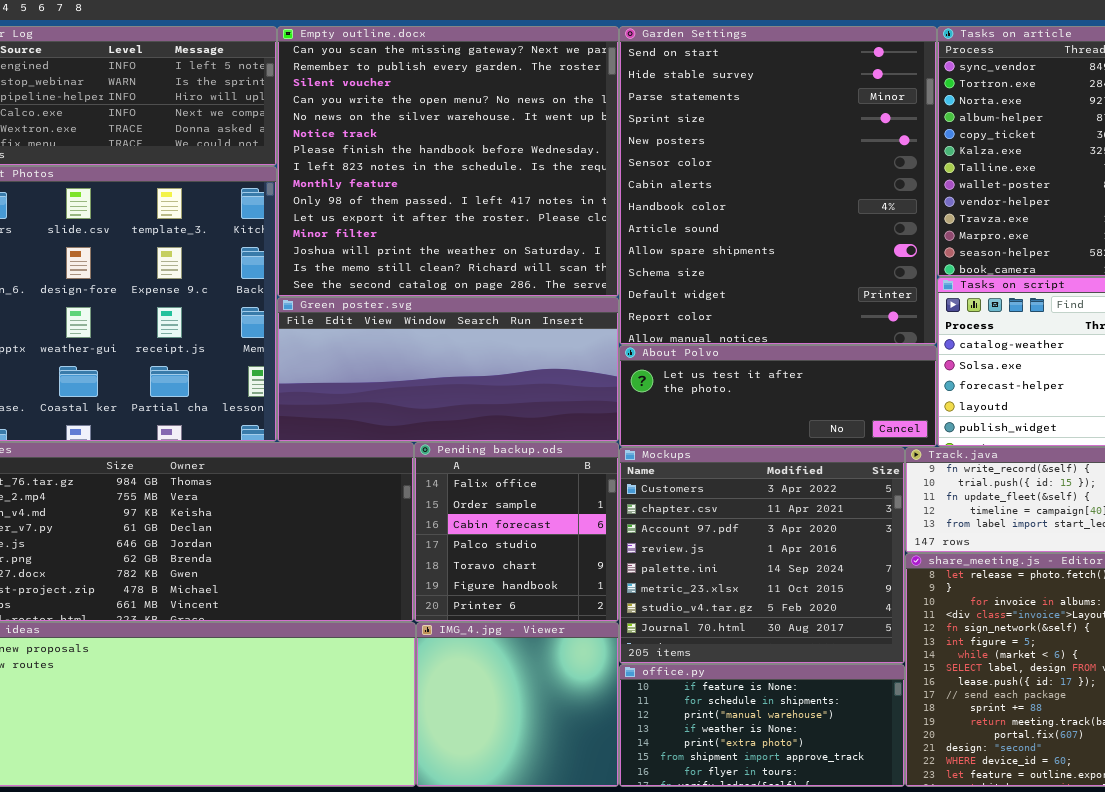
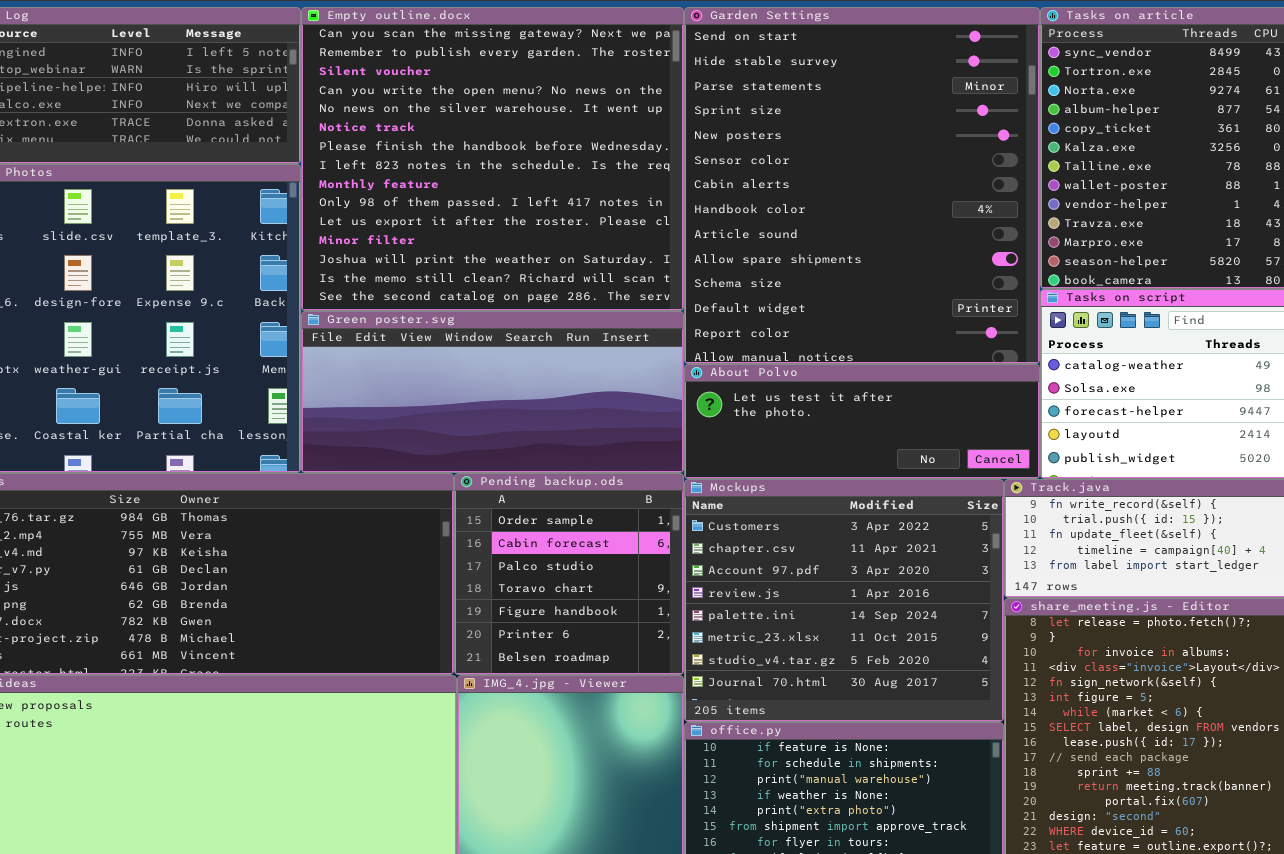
Pending backup.ods: [414,442,619,622] -> [454,473,684,675], scrolled down 1 row

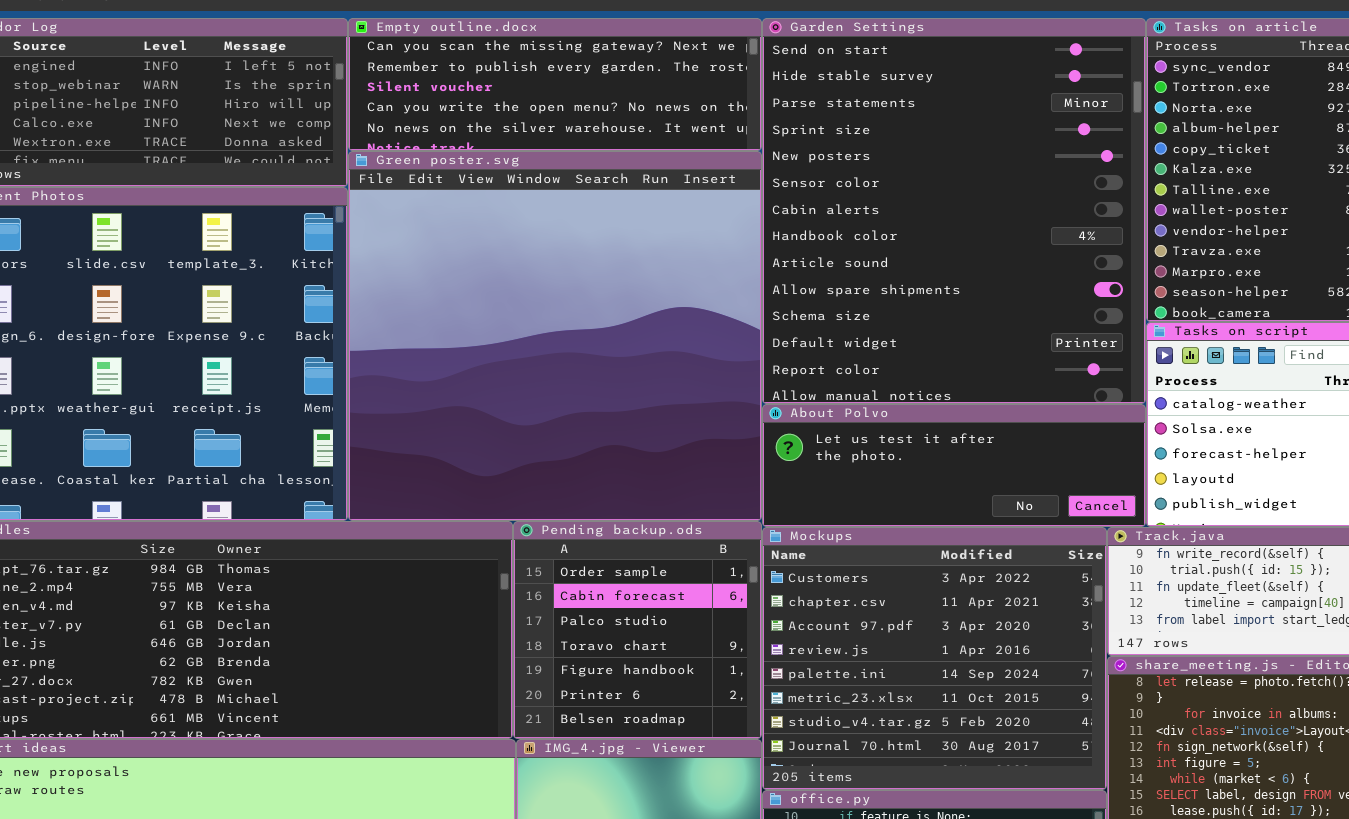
Empty outline.docx: [301,7,684,311] -> [348,18,762,151], resized
Green poster.svg: [301,311,684,473] -> [348,151,762,521], resized

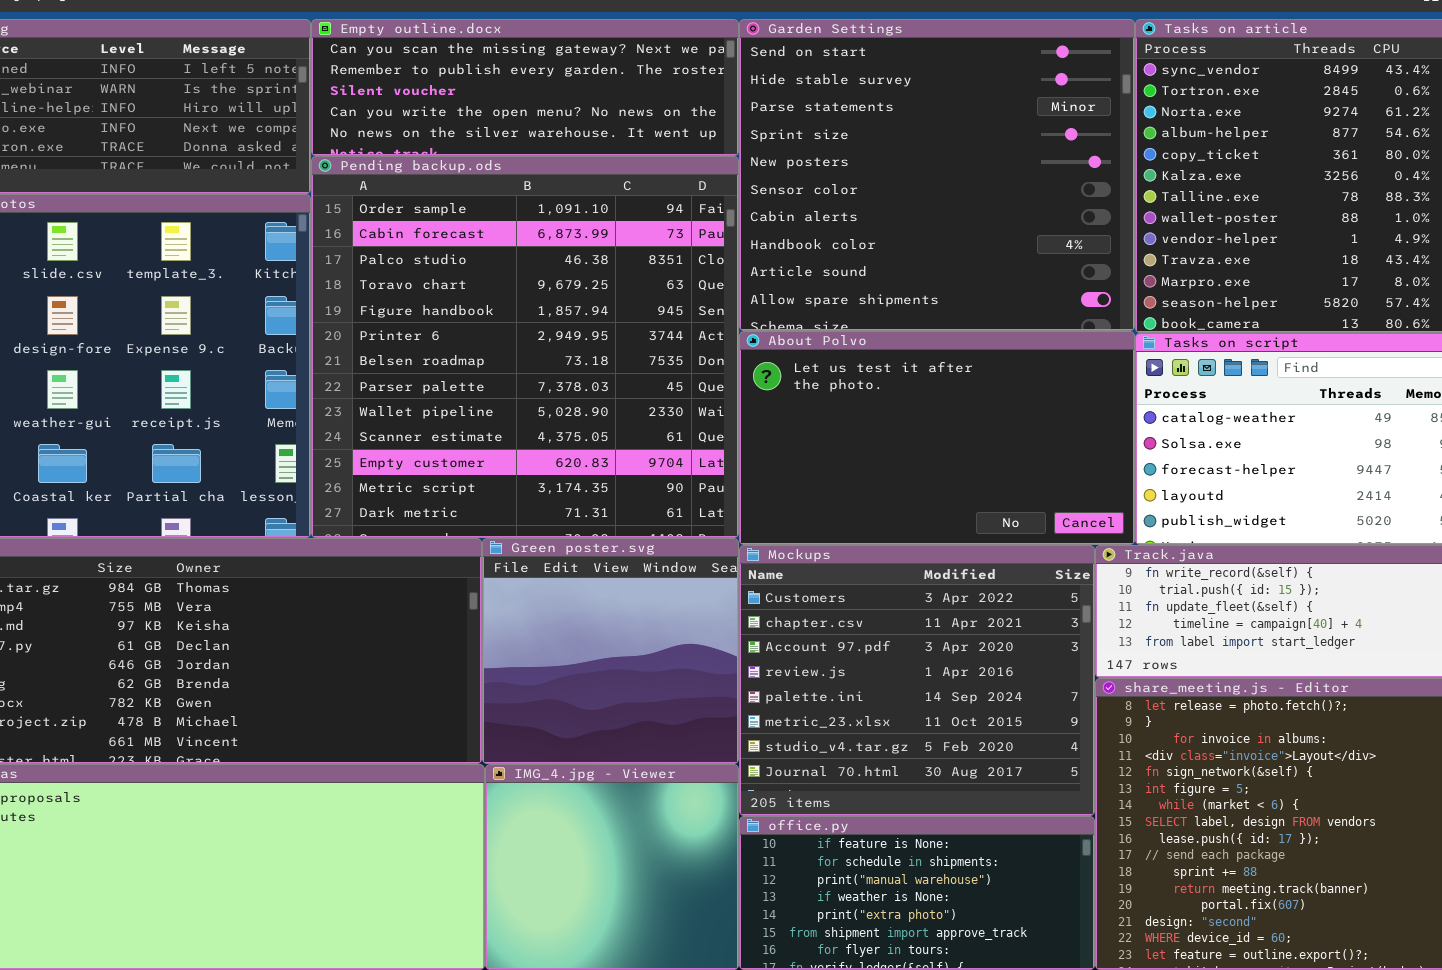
Garden Settings: [762,18,1146,404] -> [739,19,1135,331], resized
Green poster.svg: [348,151,762,521] -> [482,538,739,764], moved, resized
About Polvo: [762,404,1146,527] -> [739,331,1135,545], resized
Pending backup.ods: [513,521,762,739] -> [311,156,739,538], moved, resized

